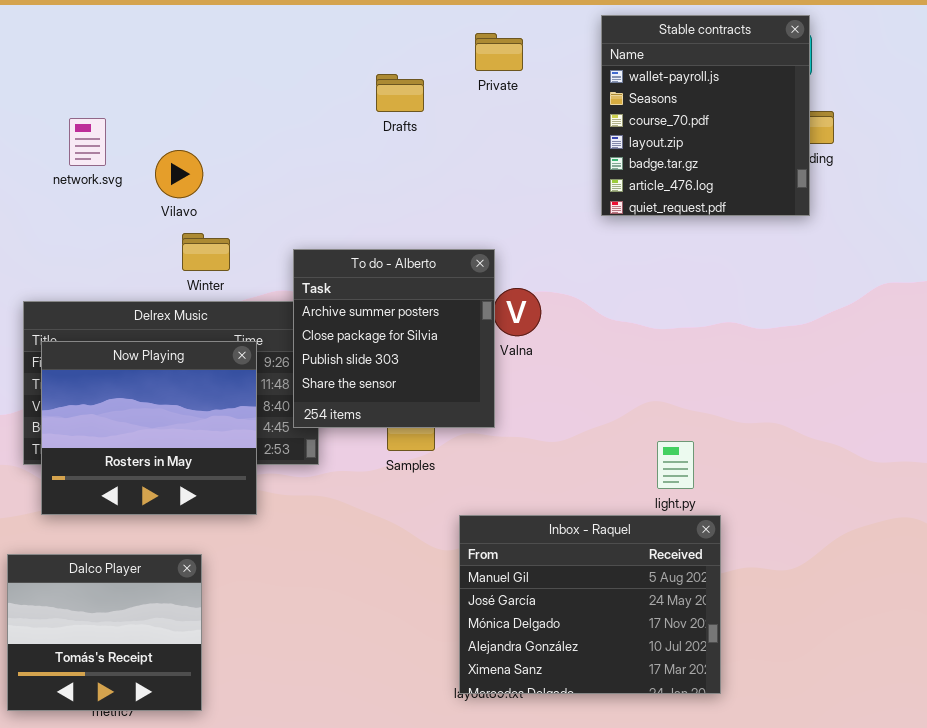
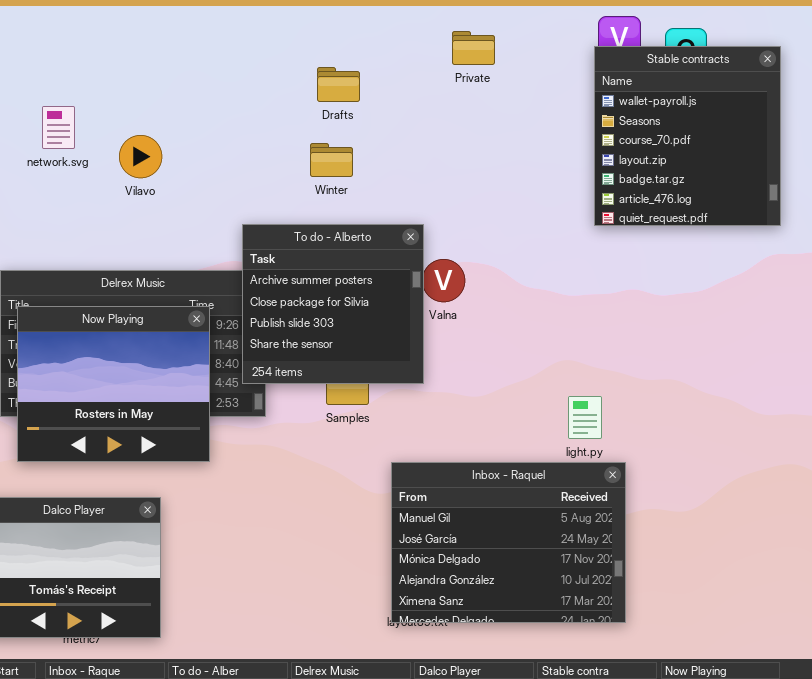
Stable contracts: [601,15,810,216] -> [594,46,781,226], moved
Private: [475,33,523,71] -> [452,31,495,65], moved
Winter: [182,233,230,271] -> [310,143,353,177], moved

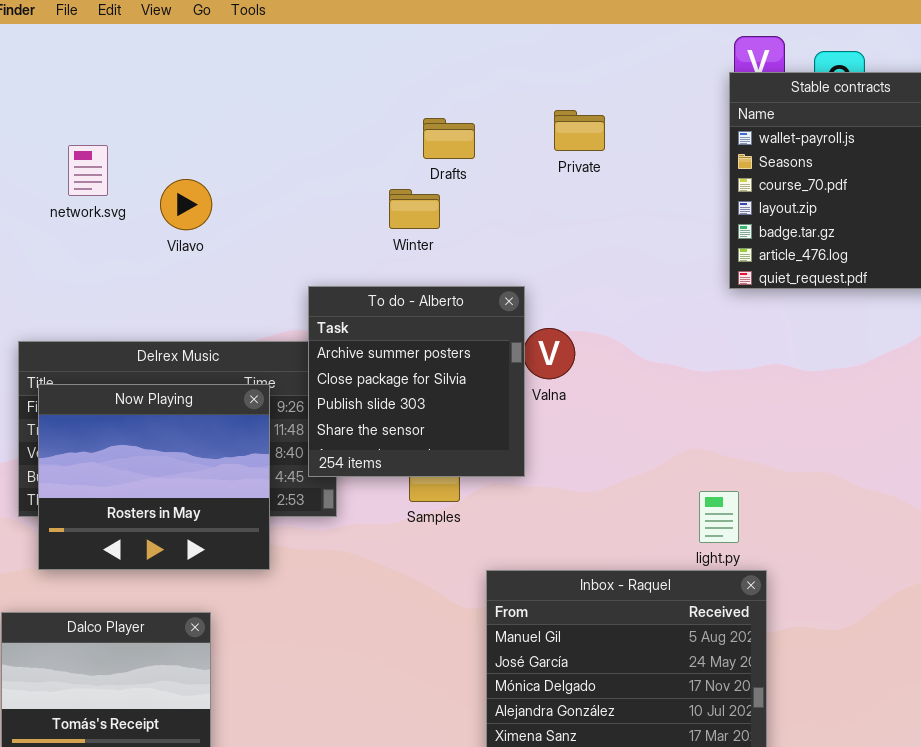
Private: [452,31,495,65] -> [554,110,605,151], moved
Drafts: [317,67,360,102] -> [423,118,475,159], moved

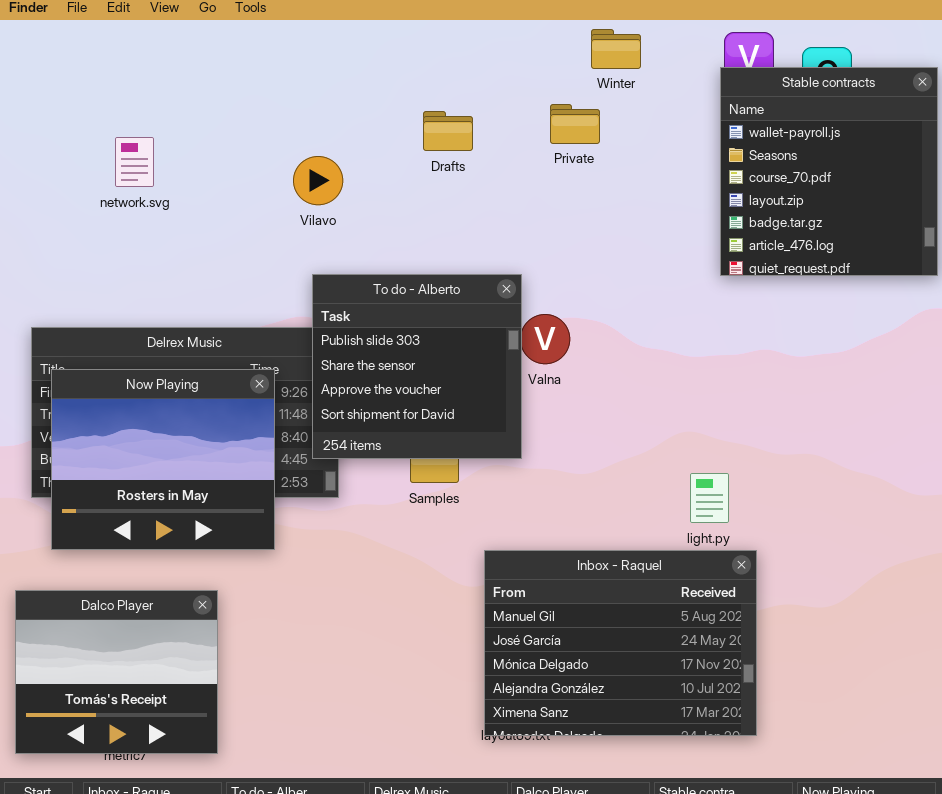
network.svg: [68,145,108,196] -> [115,137,154,187], moved
Vilavo: [160,179,212,230] -> [293,156,343,205], moved
Winter: [389,189,440,229] -> [591,29,641,69], moved
To do - Alberto: [308,286,525,477] -> [312,274,522,459], scrolled down 2 rows

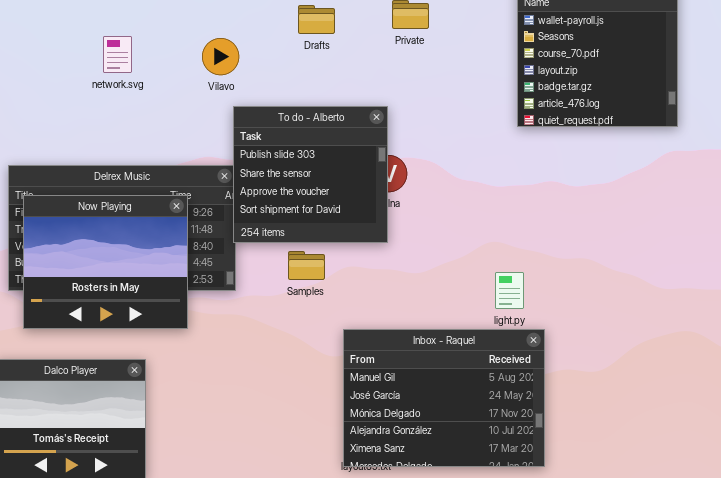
network.svg: [115,137,154,187] -> [103,36,132,73], moved
To do - Alberto: [312,274,522,459] -> [233,106,388,243], moved

